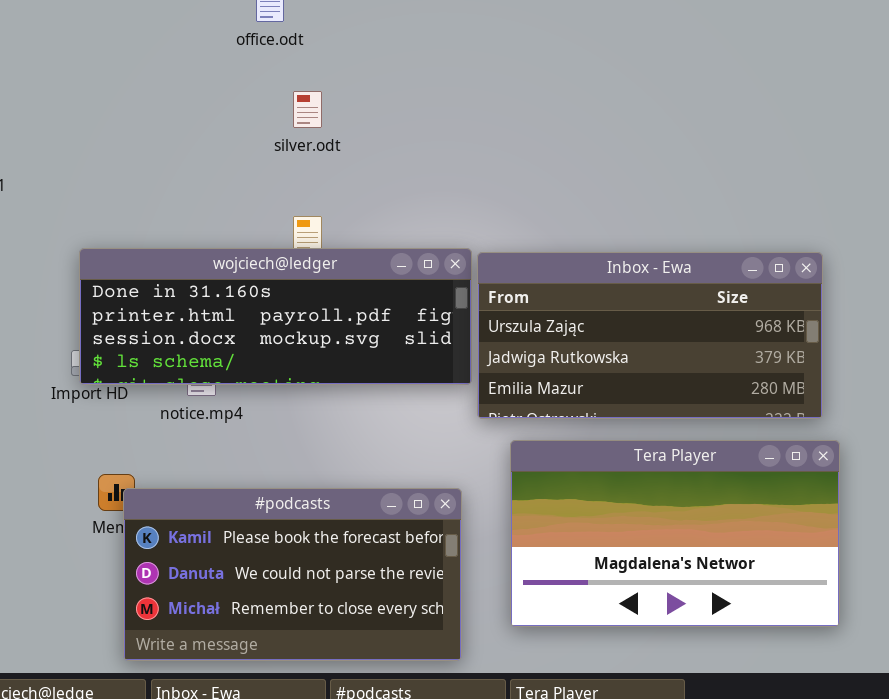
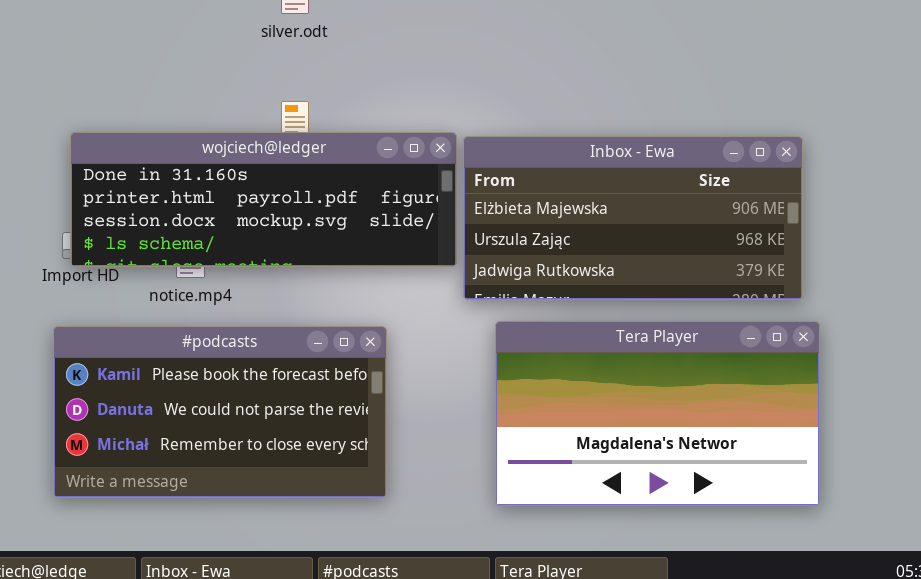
Inbox - Ewa: [477,252,823,419] -> [463,136,803,300], scrolled up 1 row
#podcasts: [123,488,462,661] -> [53,326,387,498], moved

